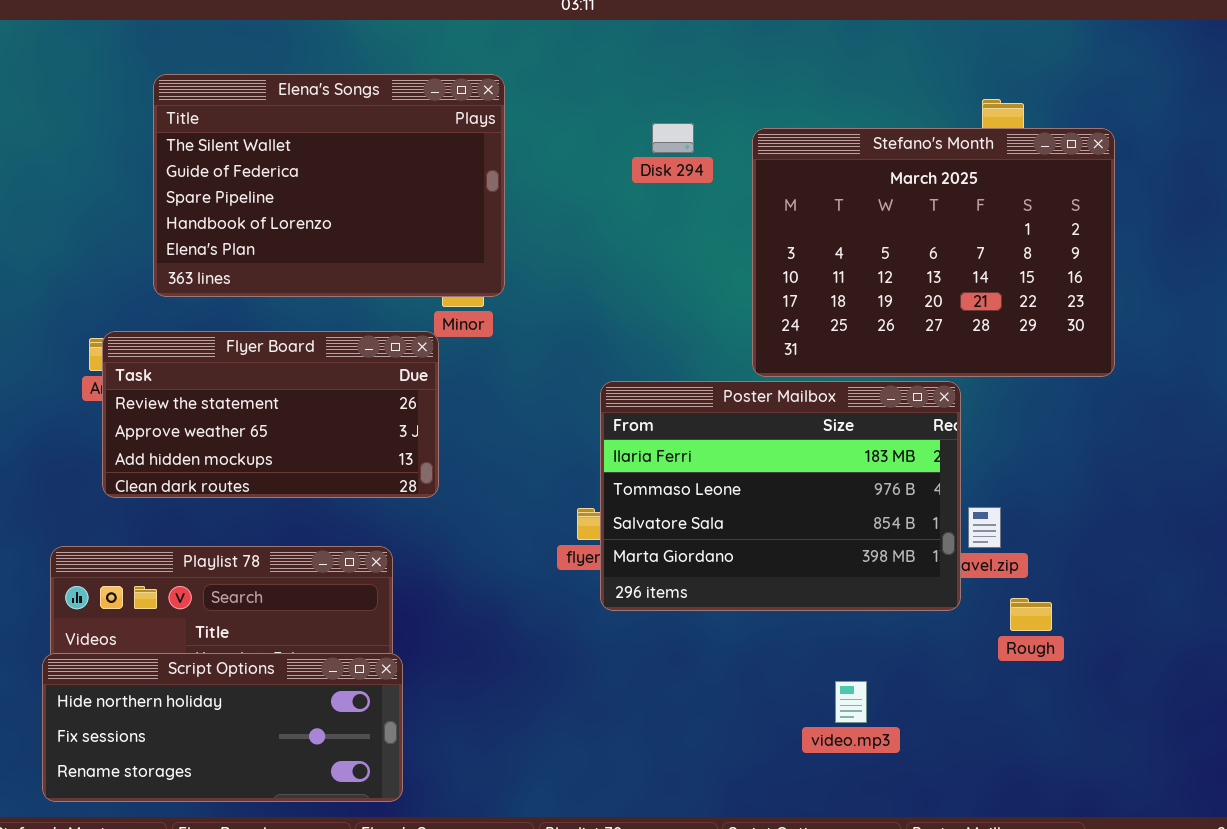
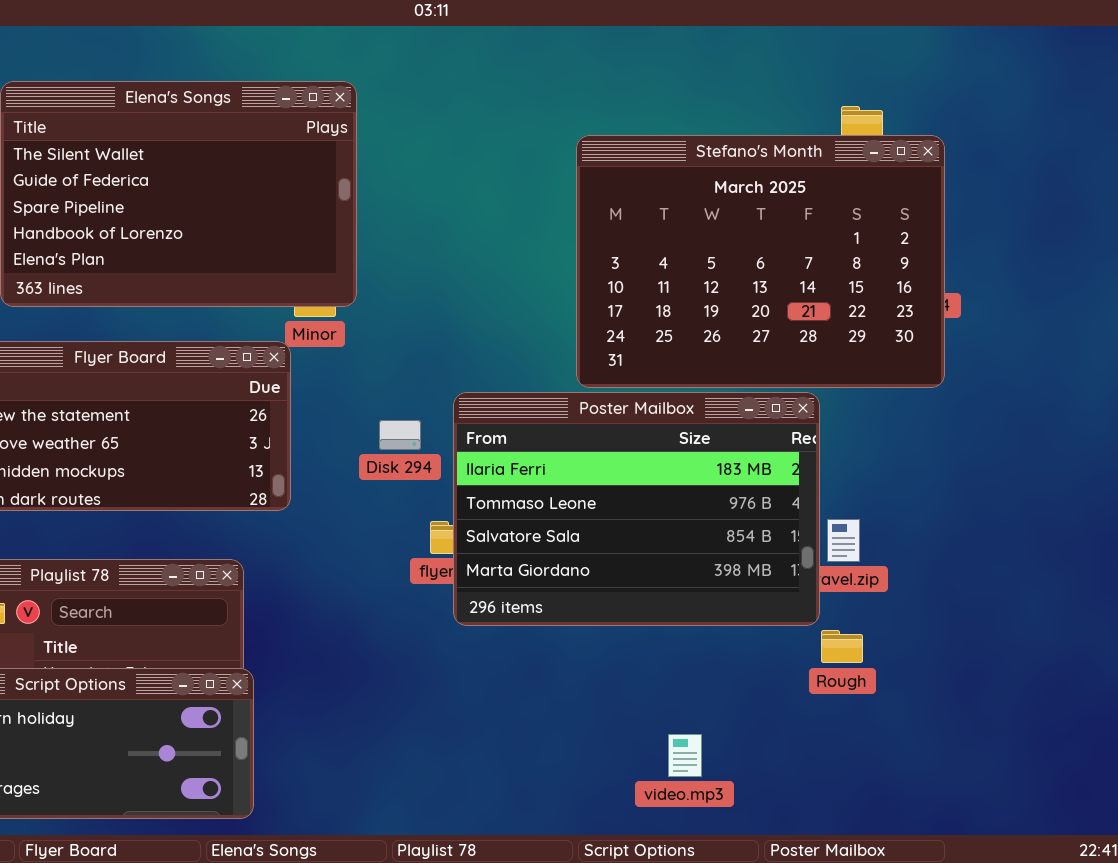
Disk 294: [652,123,694,153] -> [379,420,421,450], moved
Stefano's Month: [752,128,1115,377] -> [576,135,945,388], moved
Rough: [1010,598,1052,631] -> [821,630,863,663], moved
video.mp3: [835,681,867,723] -> [668,734,702,777], moved

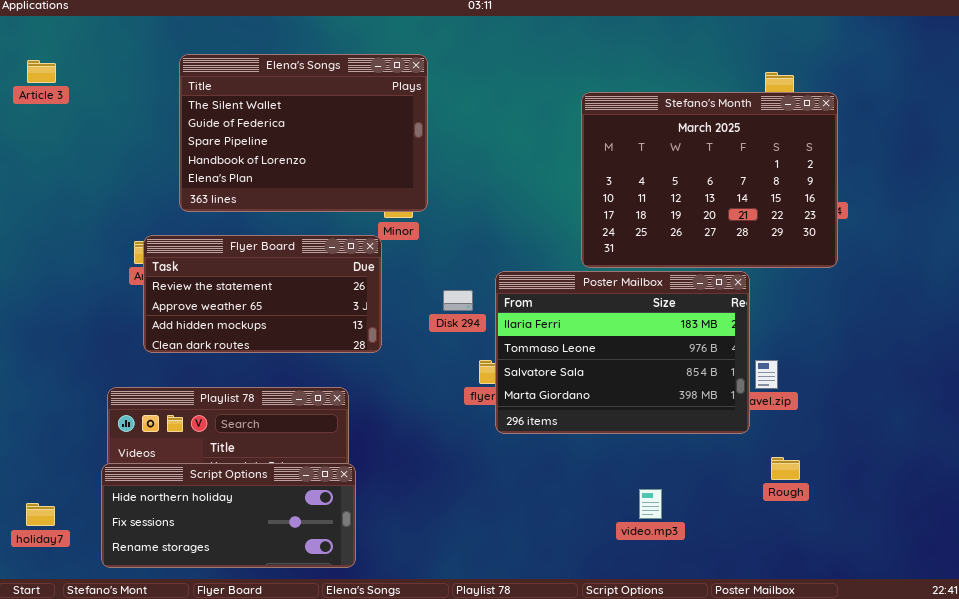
Rough: [821,630,863,663] -> [771,457,800,480], moved
video.mp3: [668,734,702,777] -> [639,489,662,519], moved

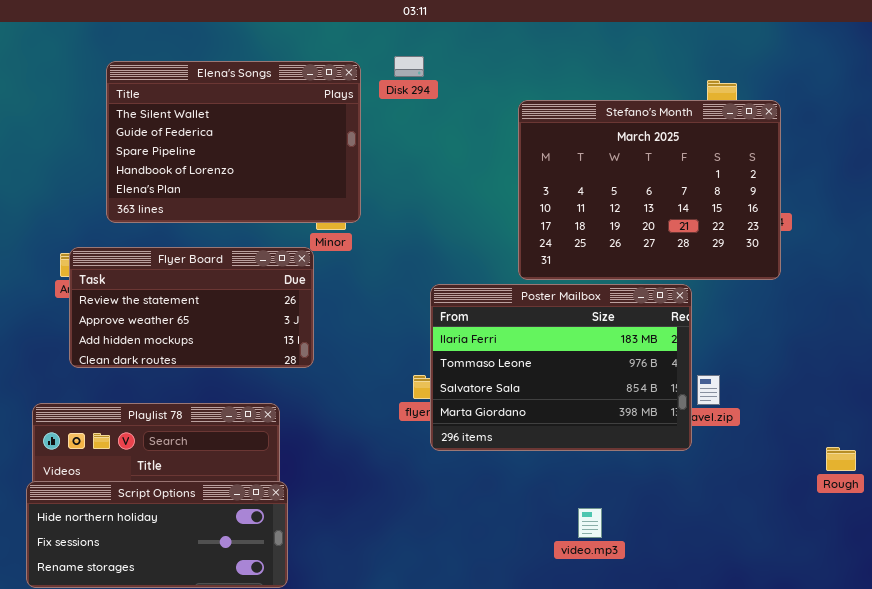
Disk 294: [443,290,473,311] -> [394,56,424,77], moved
Rough: [771,457,800,480] -> [826,447,856,471], moved

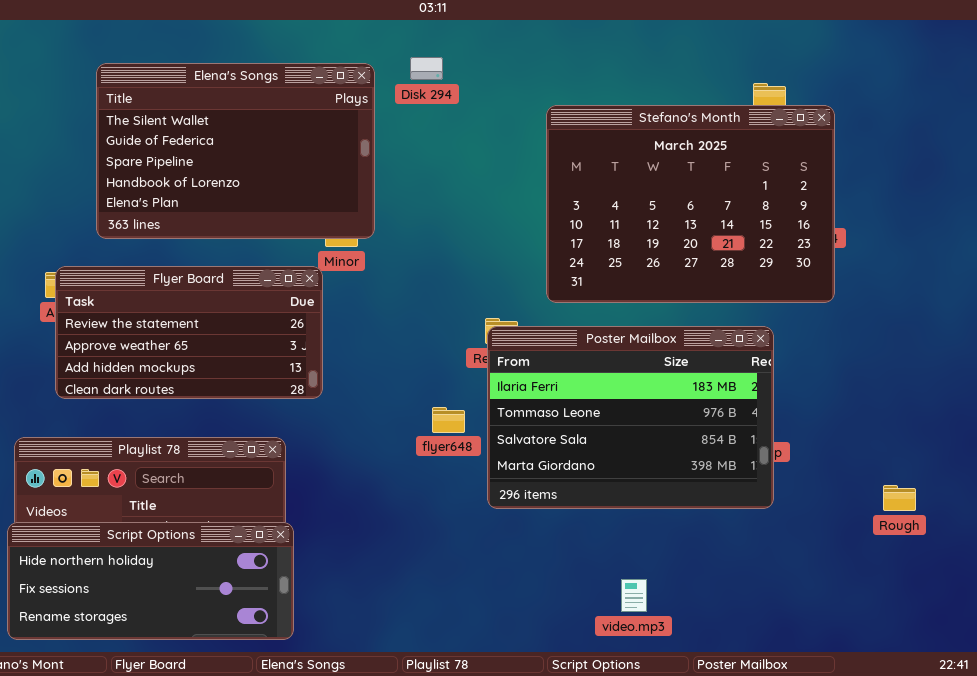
Poster Mailbox: [430,284,692,451] -> [487,326,774,509], moved
video.mp3: [578,508,602,538] -> [621,579,647,612], moved

